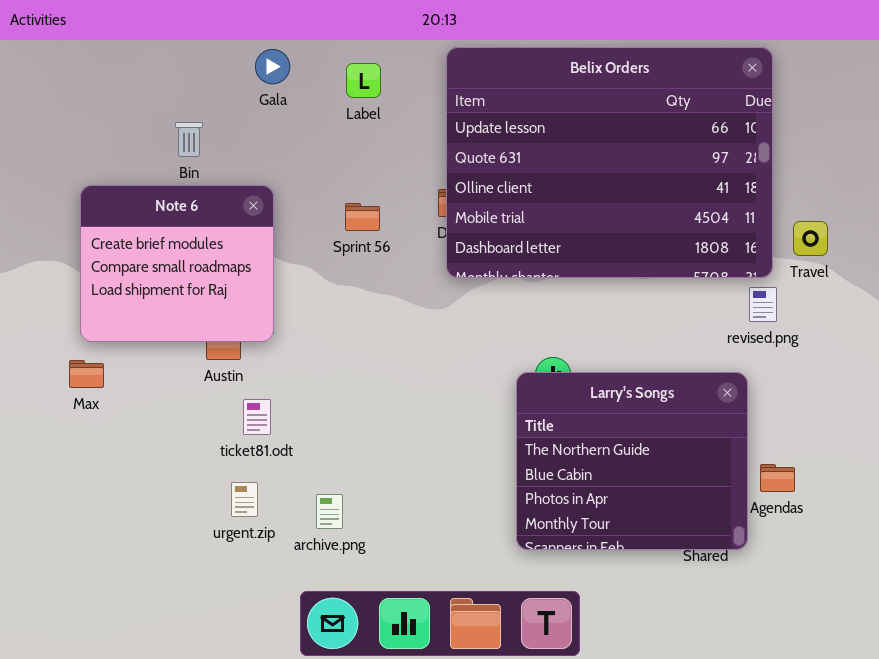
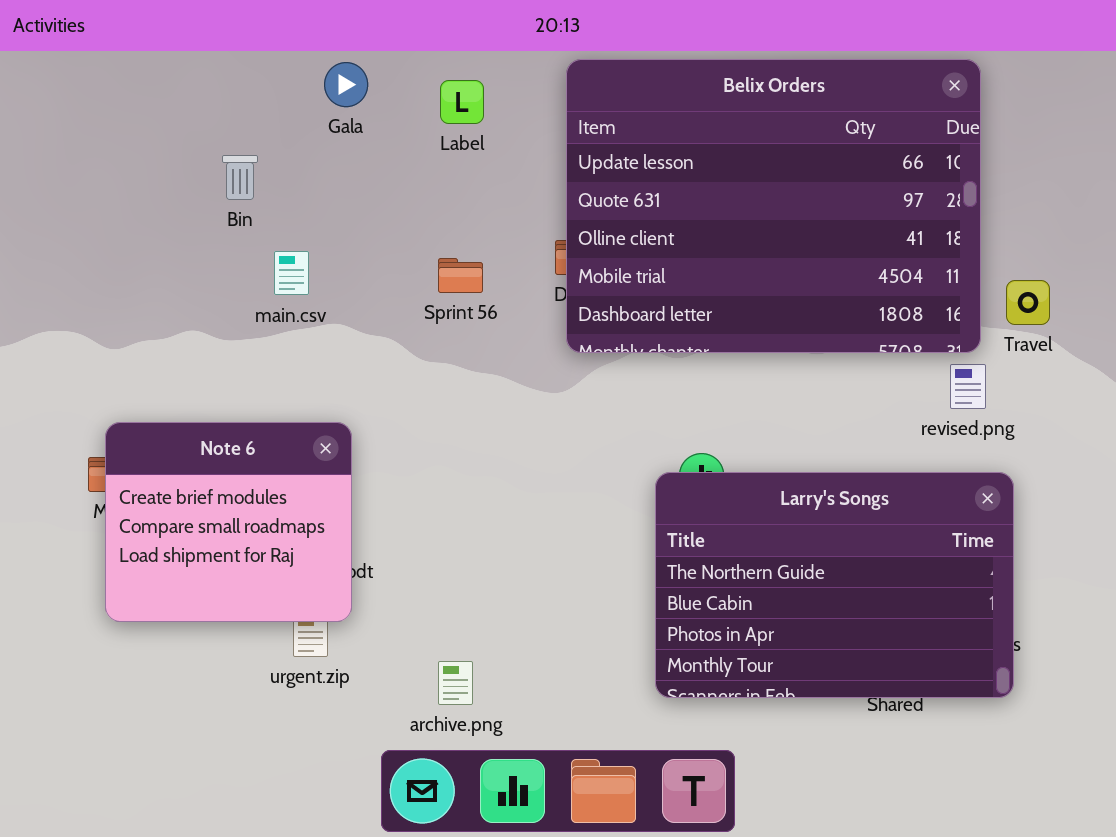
Note 6: [80,185,274,342] -> [105,422,352,622], moved
Larry's Songs: [516,372,748,550] -> [655,472,1014,698], resized
archive.png: [316,494,343,529] -> [438,661,473,705], moved

